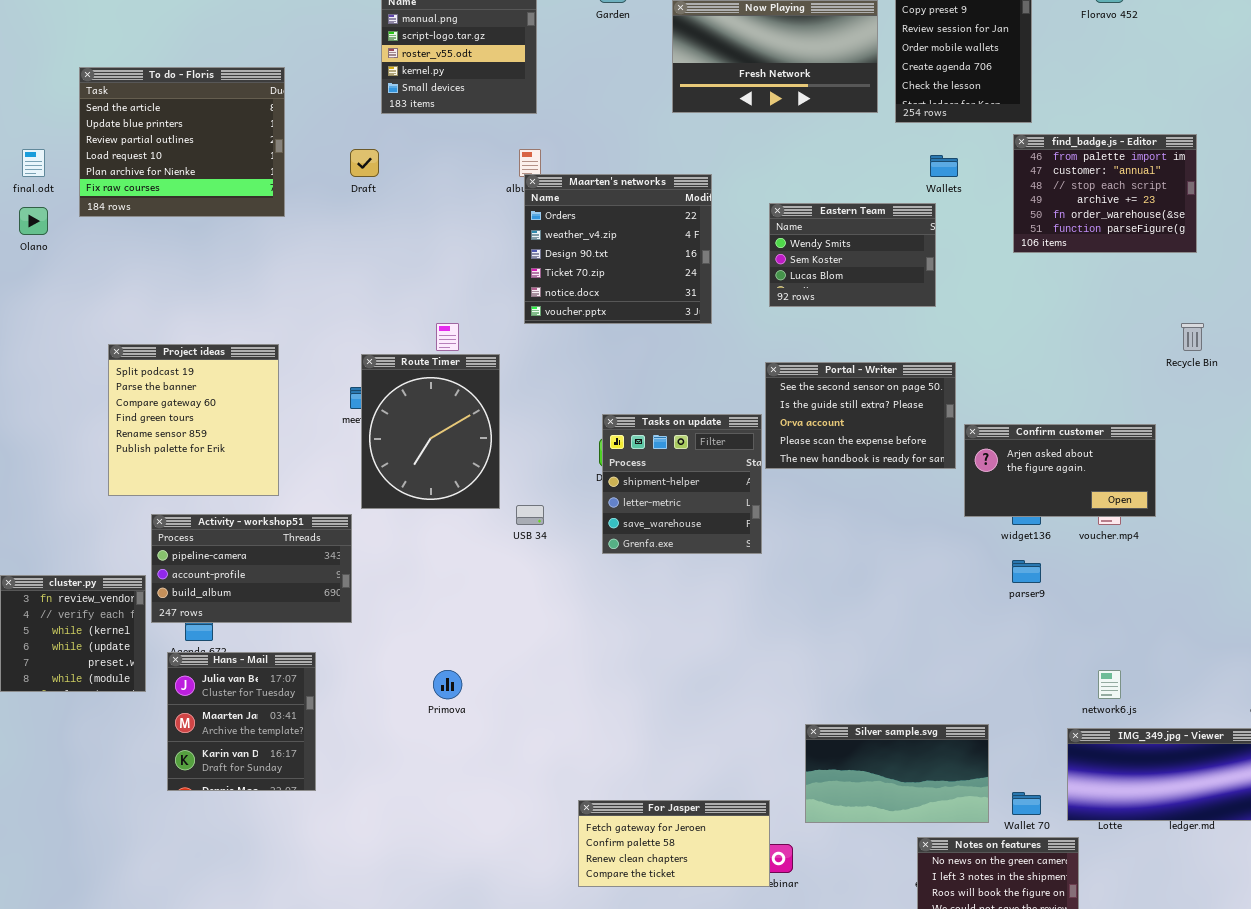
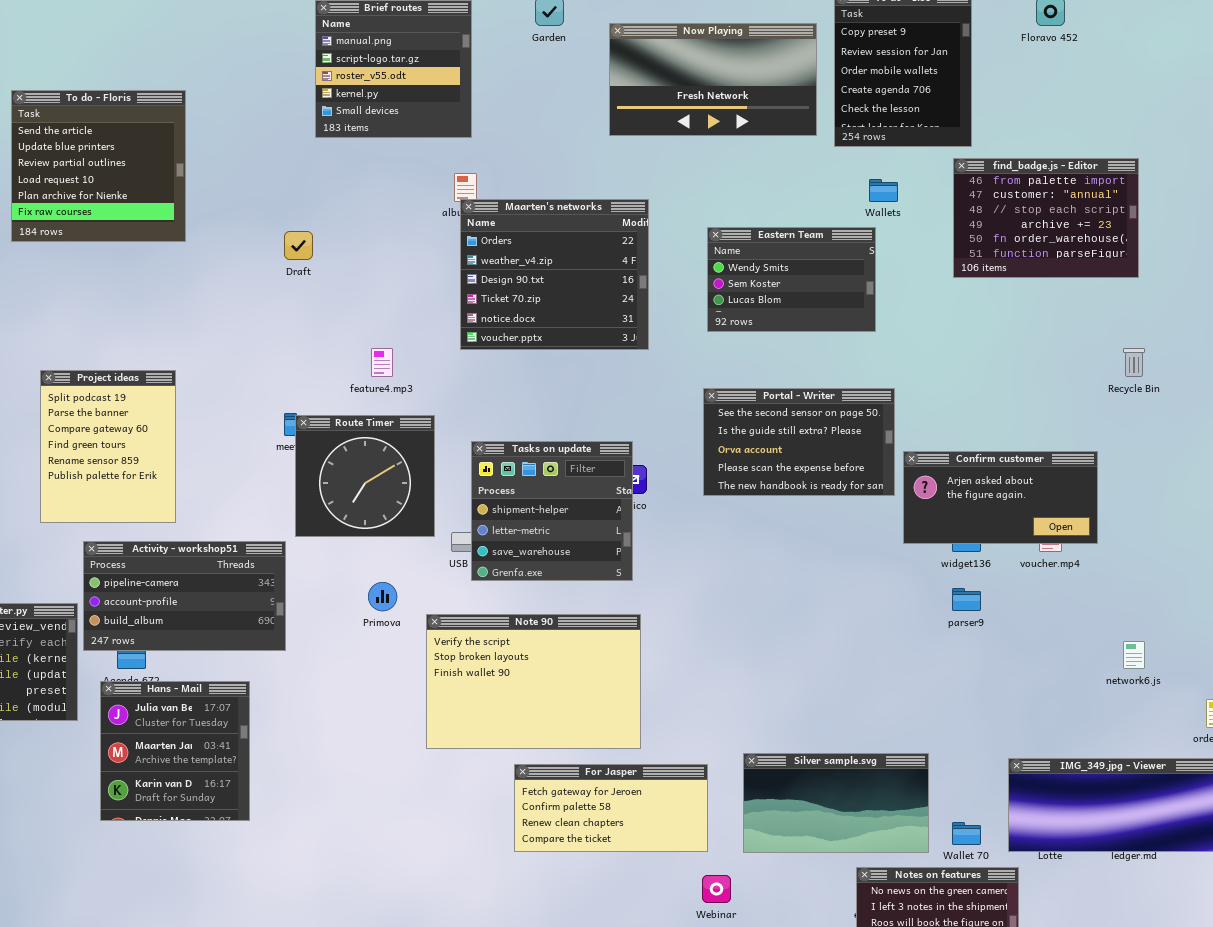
To do - Floris: [79,67,285,217] -> [11,90,186,242], resized
Draft: [350,149,379,177] -> [284,231,313,260], moved
Project ideas: [108,344,279,496] -> [40,370,176,523], resized
Route Timer: [361,354,500,509] -> [295,415,435,537], resized
Tasks on update: [602,414,762,554] -> [471,441,633,581], moved
Note 90: none -> [426,614,641,749], opened
Primova: [433,670,462,699] -> [368,582,397,611], moved
network6.js: [1098,670,1121,699] -> [1123,641,1145,669], moved
For Jasper: [578,800,770,887] -> [514,764,708,852], moved

